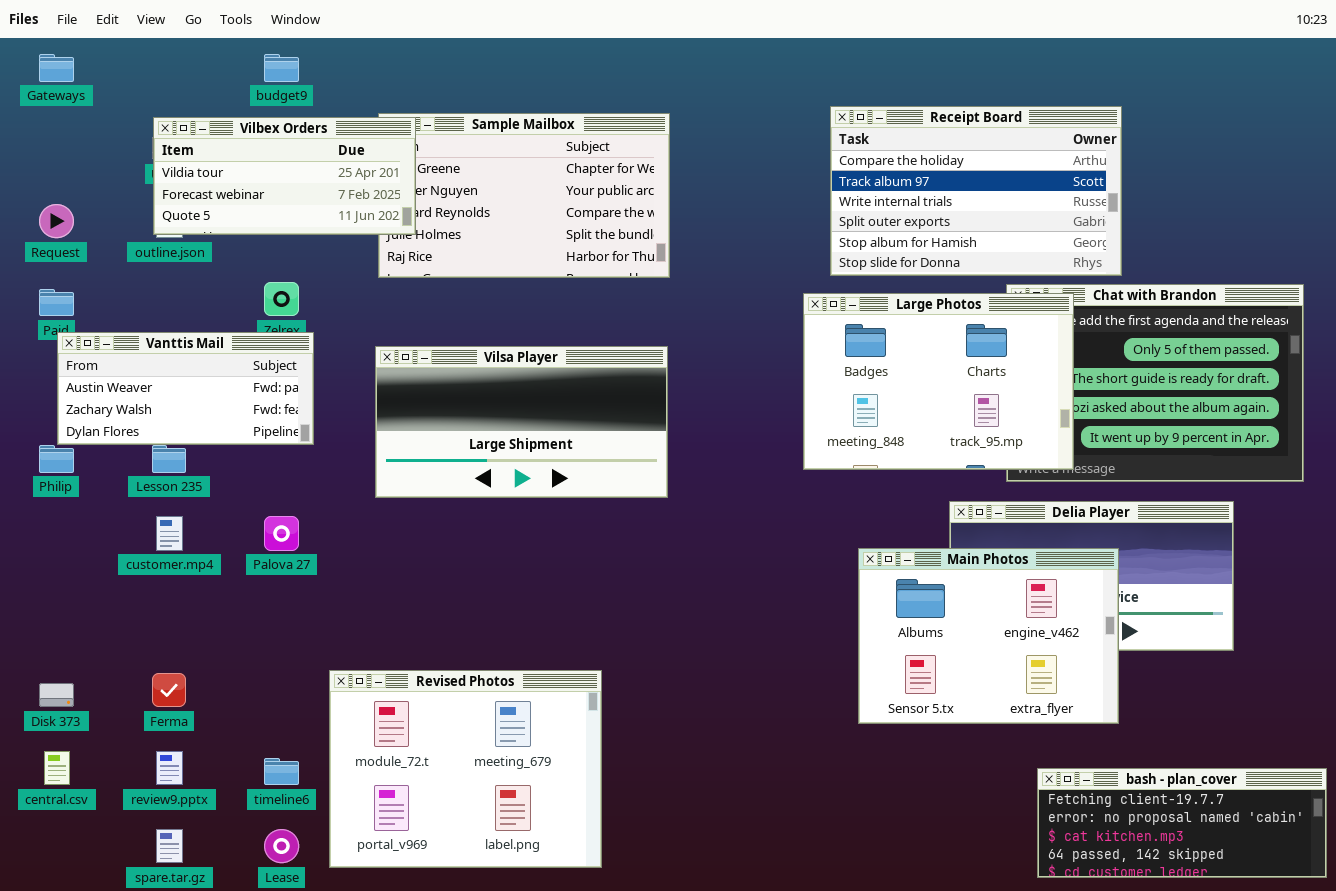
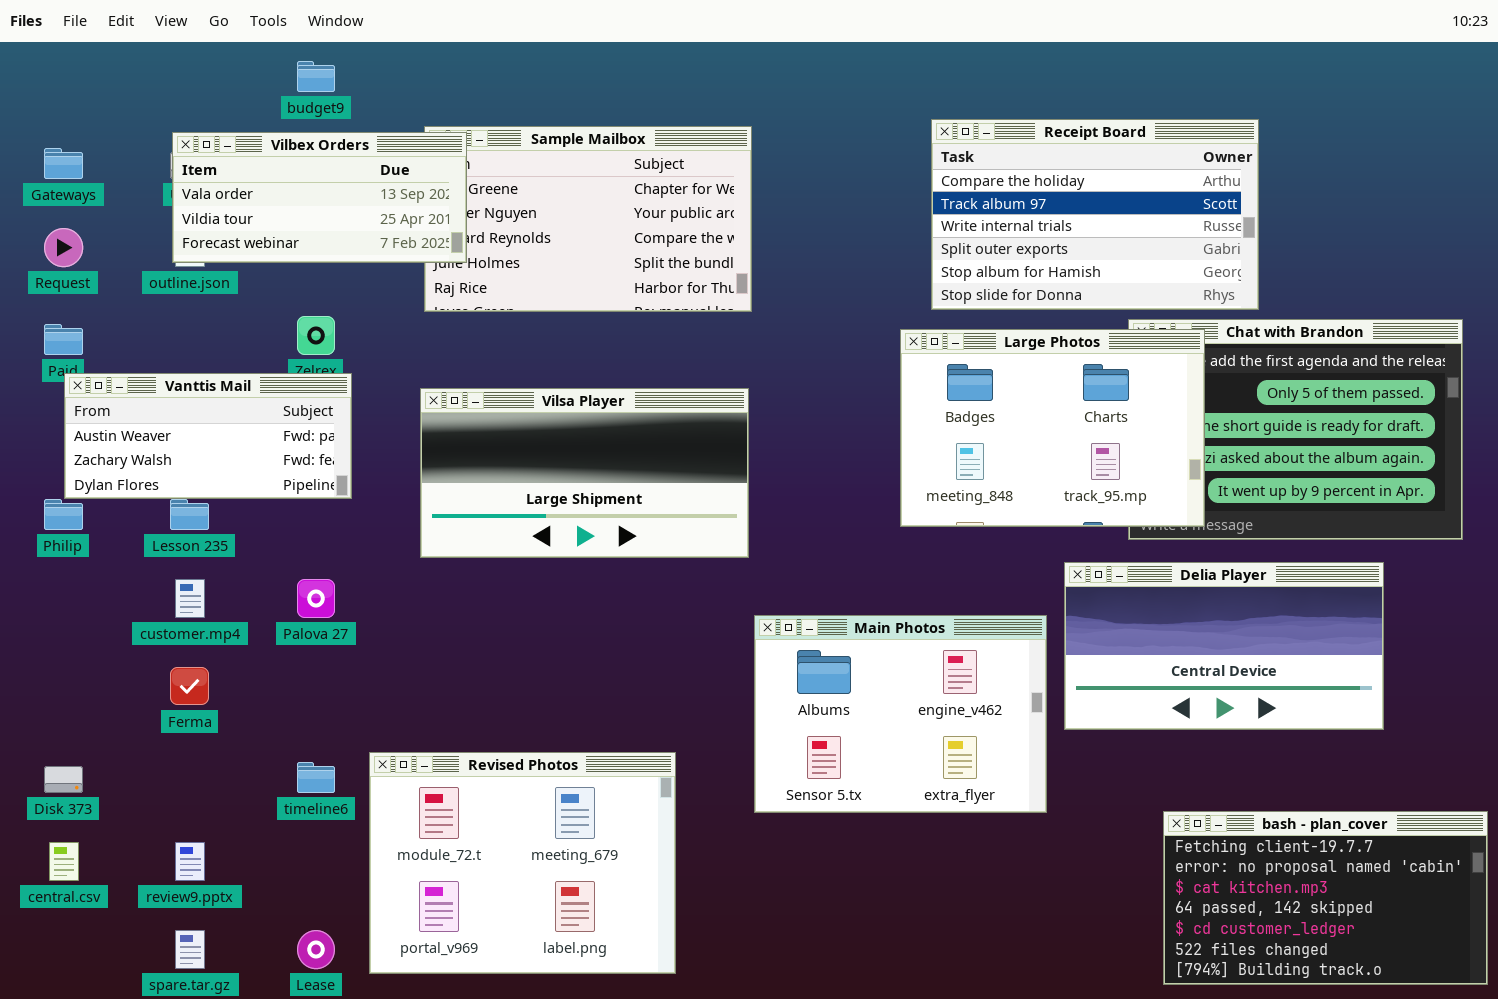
Gateways: [39,54,74,82] -> [44,148,83,179], moved
Vilbex Orders: [153,117,416,235] -> [172,132,467,263], scrolled up 1 row
Main Photos: [858,548,1119,724] -> [754,615,1047,813], moved
Ferma: [152,673,186,707] -> [170,667,209,705], moved
timeline6: [264,758,299,785] -> [297,762,335,793], moved
bash - plan_cover: [1037,768,1327,878] -> [1163,811,1488,985], resized

